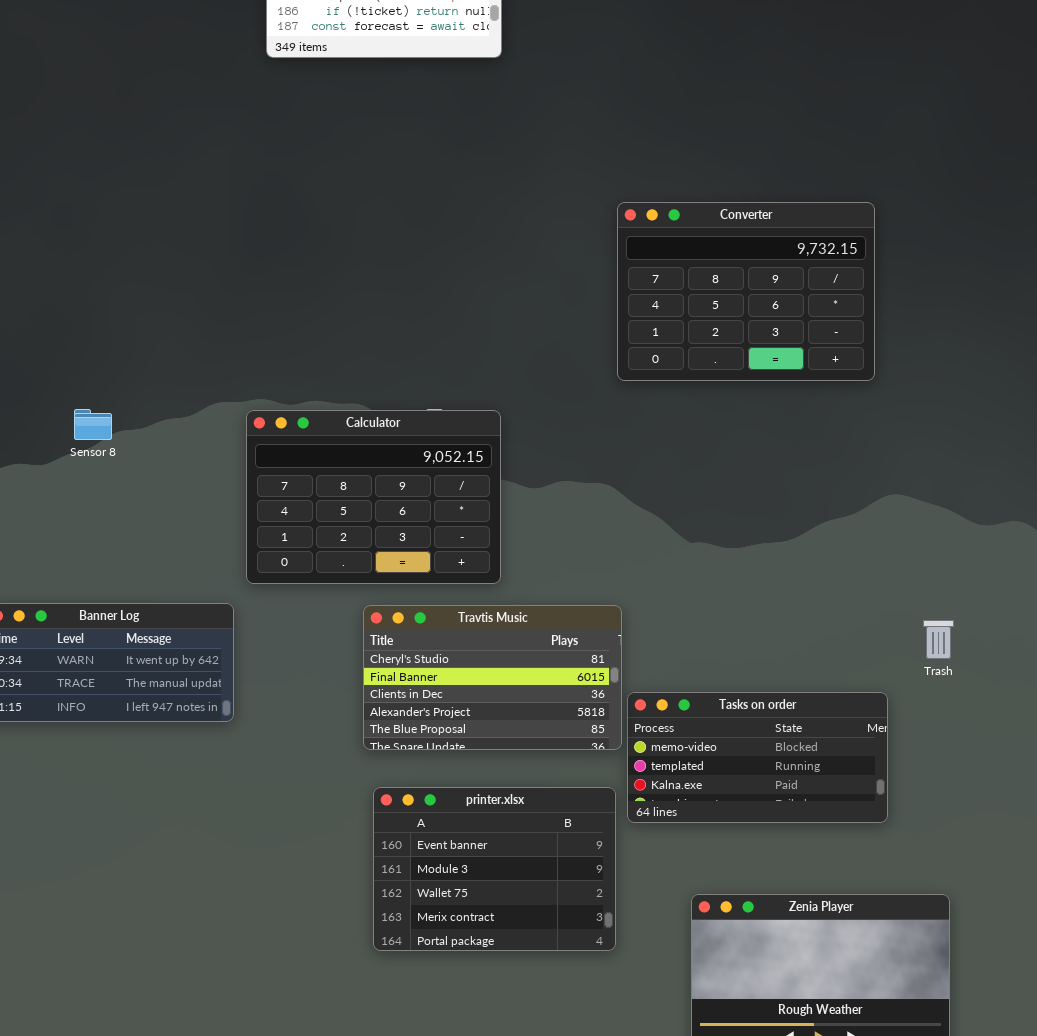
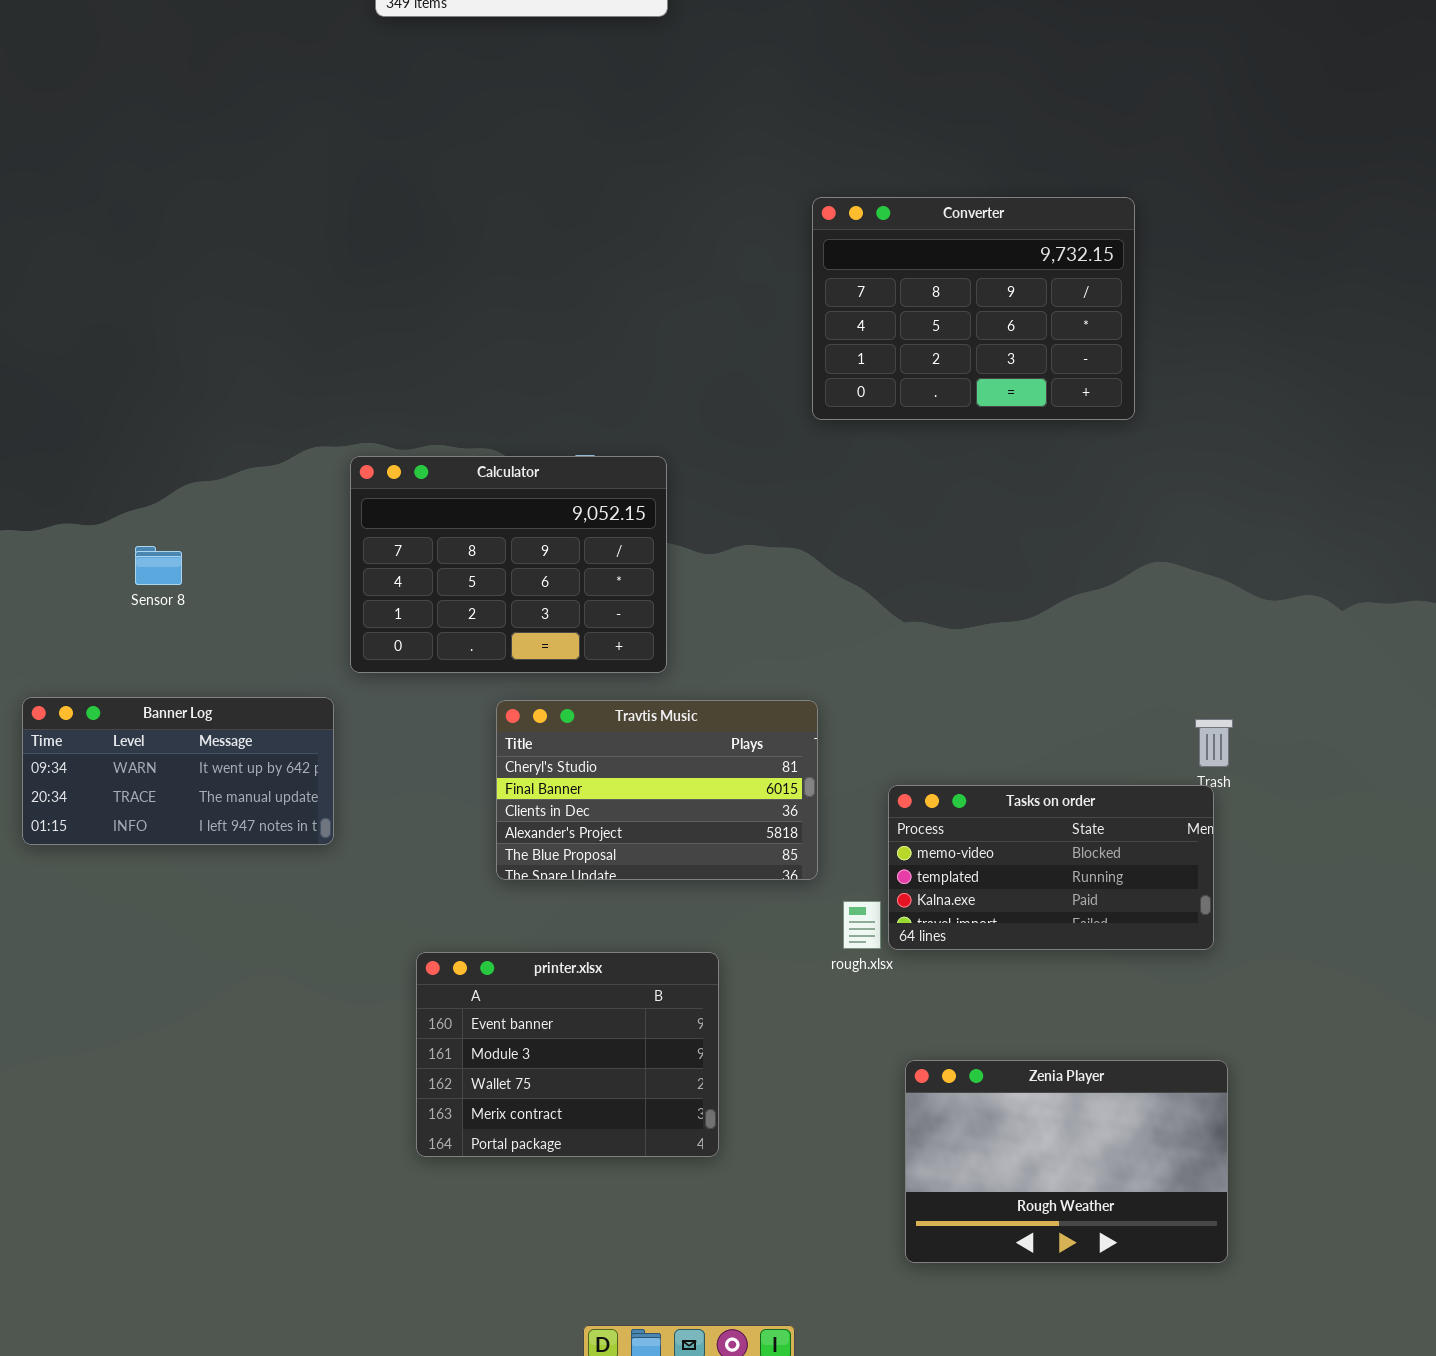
Sensor 8: [74,409,112,440] -> [135,546,182,585], moved
Tasks on order: [627,692,888,823] -> [888,785,1214,950], moved
printer.xlsx: [373,787,616,951] -> [416,952,719,1157], moved

